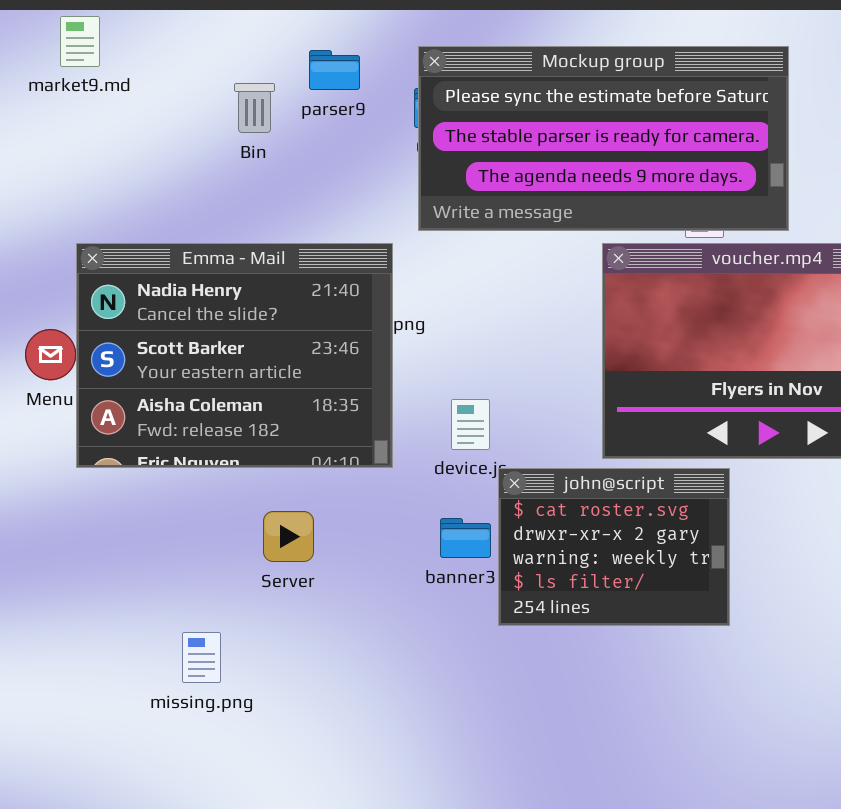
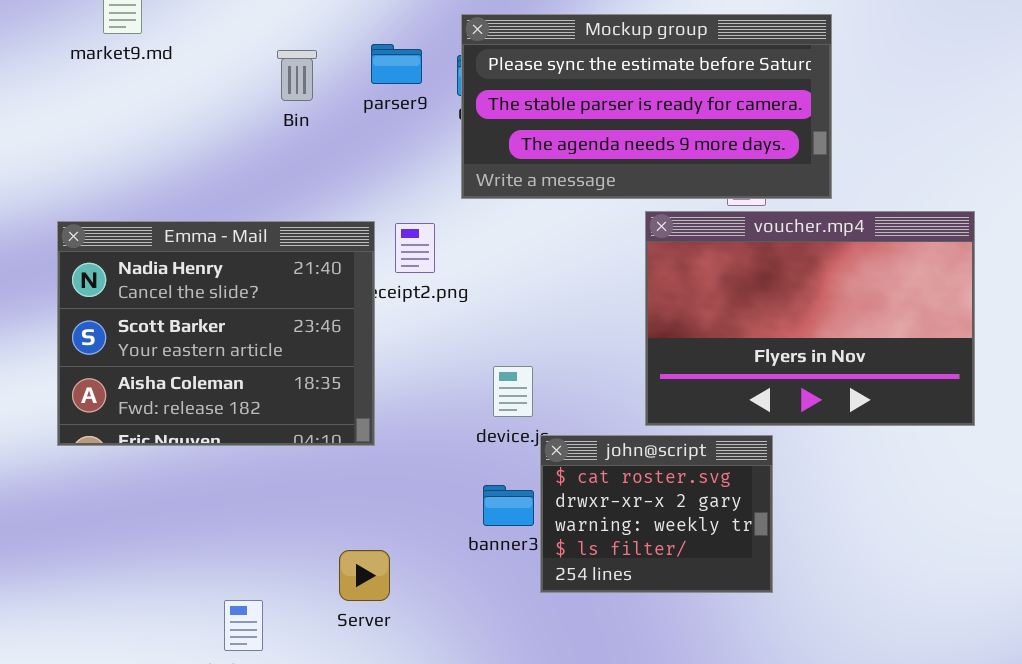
parser9: [309,50,360,90] -> [371,44,422,84], moved
Emma - Mail: [76,243,393,468] -> [57,221,375,446], moved
Server: [263,511,314,562] -> [339,550,390,601], moved

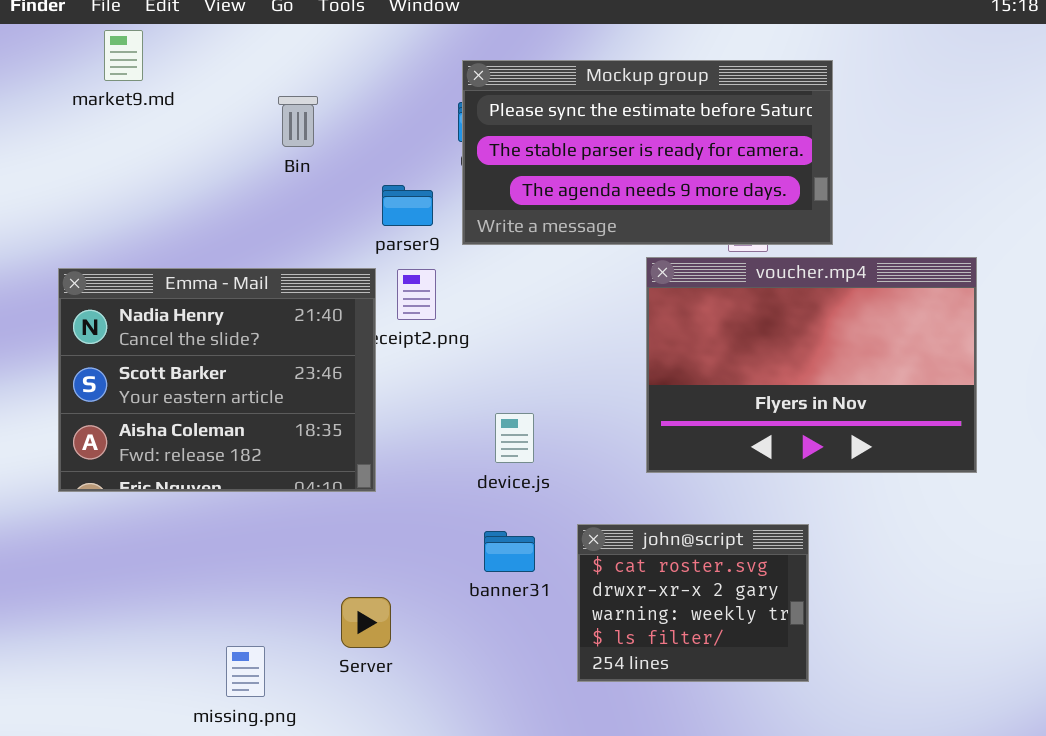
parser9: [371,44,422,84] -> [382,185,433,226], moved
john@script: [540,435,773,593] -> [577,524,809,682], moved

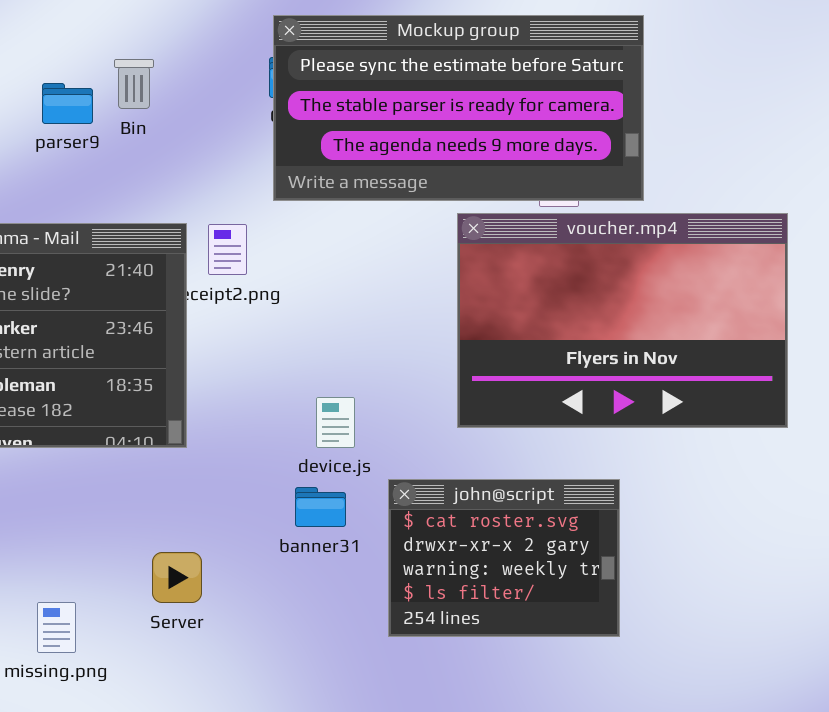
Bin: [278,96,318,147] -> [114,59,154,109], moved
parser9: [382,185,433,226] -> [42,83,93,124], moved
device.js: [495,413,534,463] -> [316,397,355,448], moved

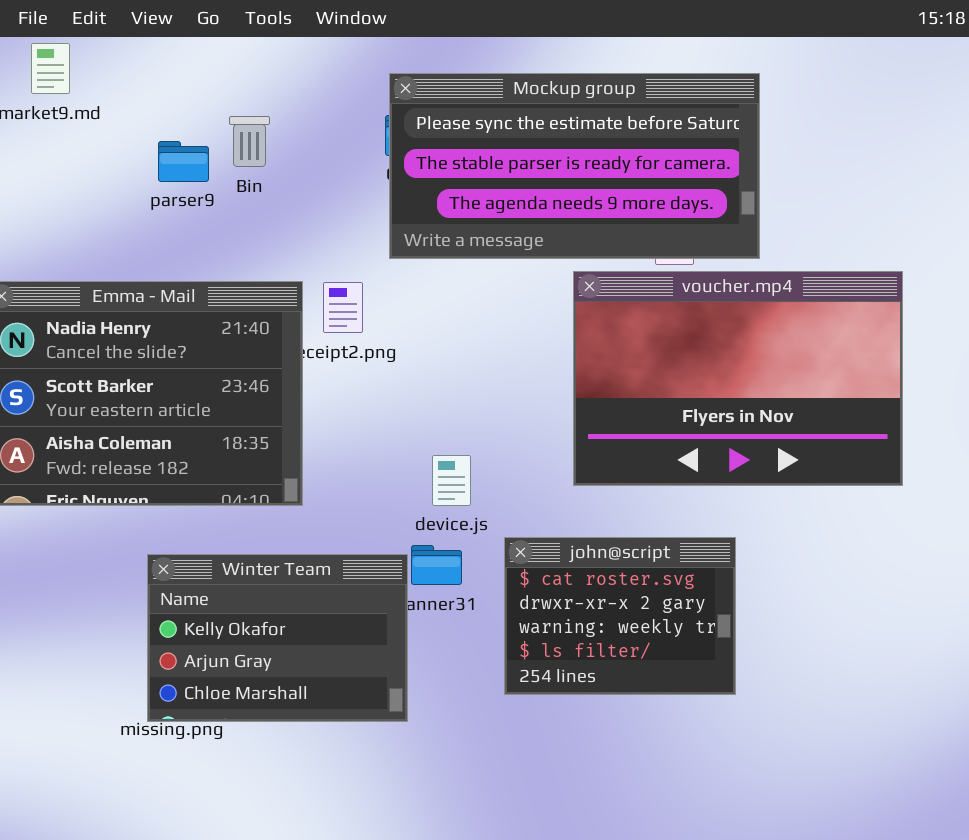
Winter Team: none -> [147,554,408,722], opened

